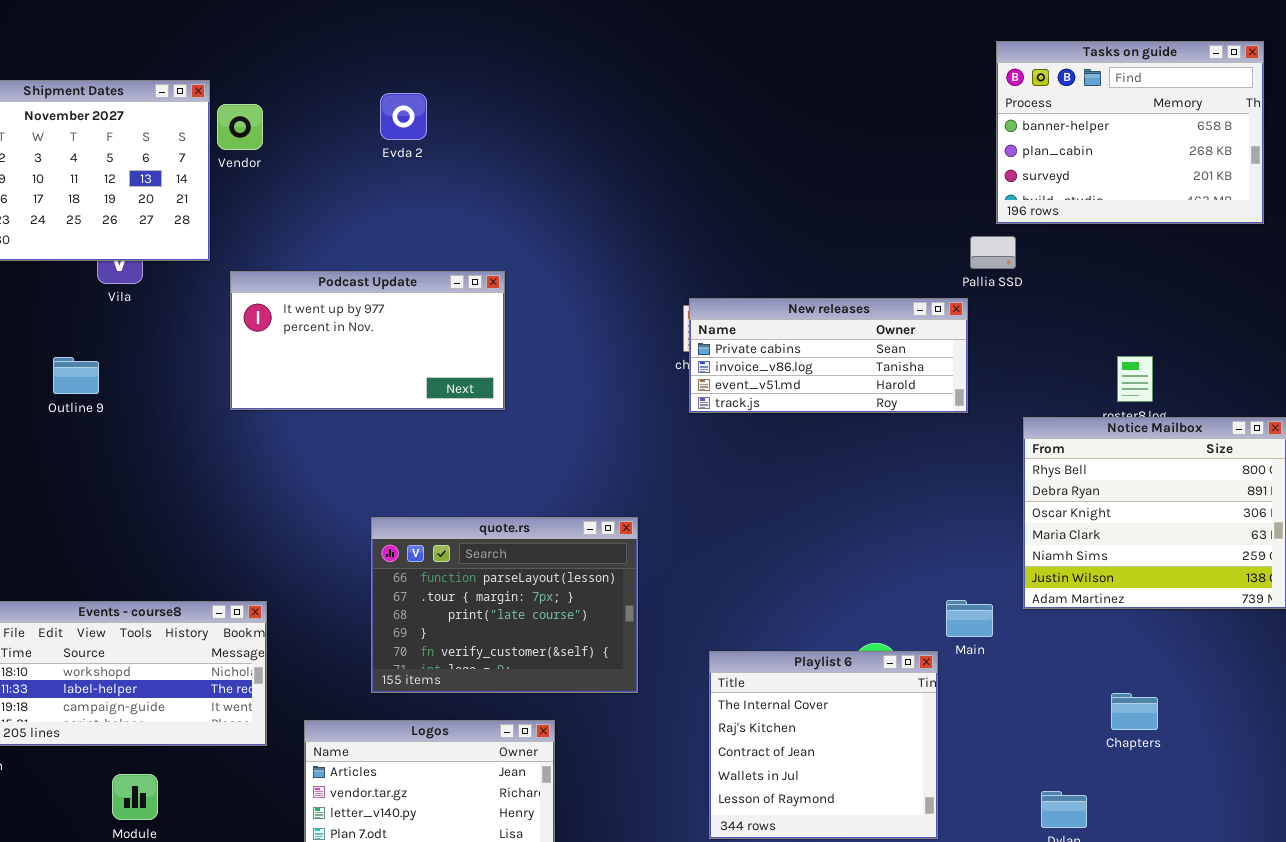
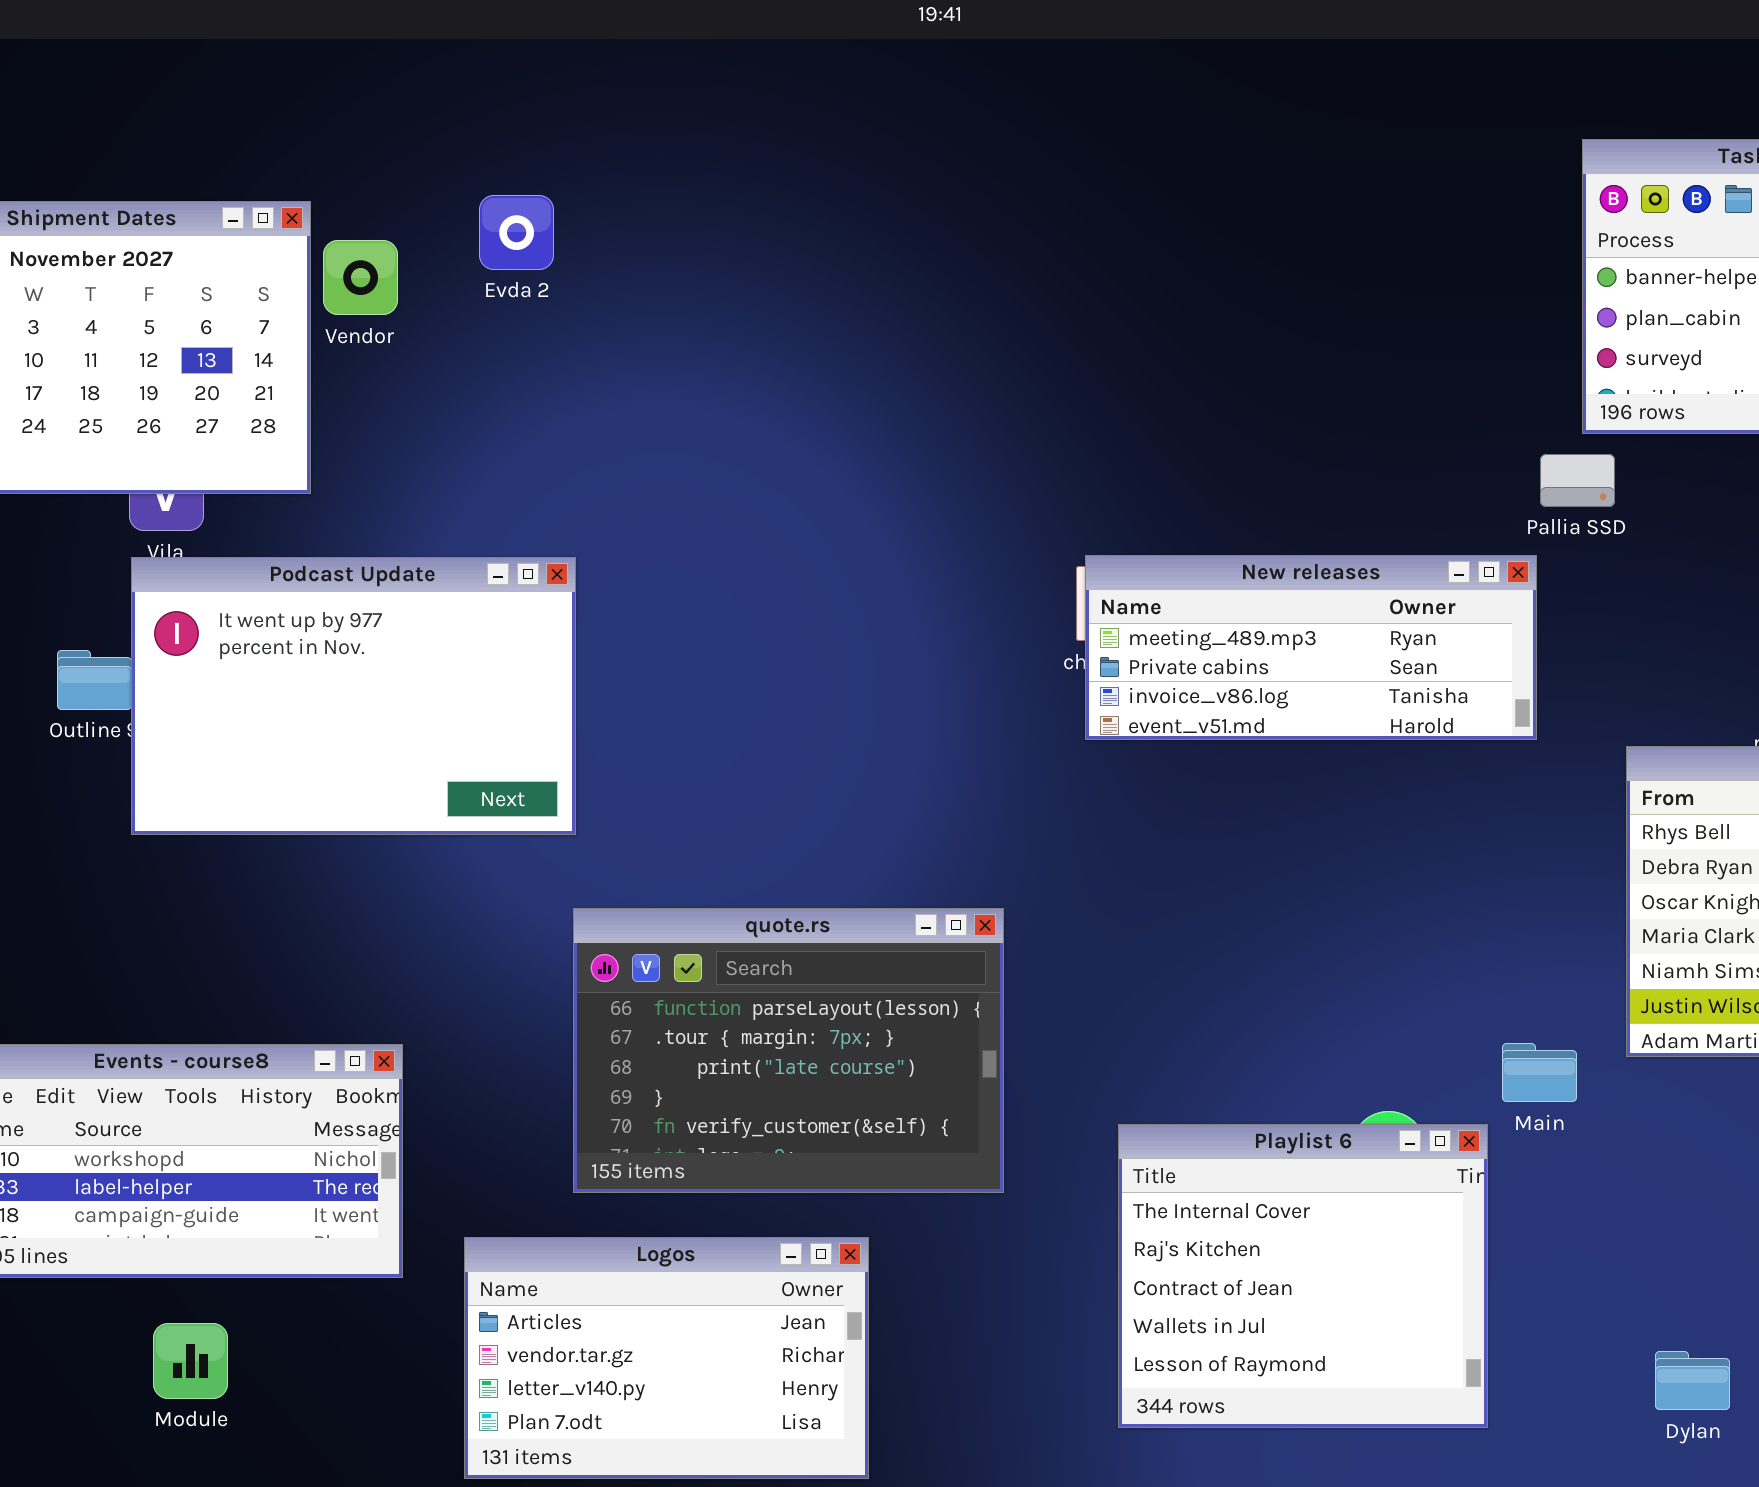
Evda 2: [380,93,427,140] -> [479,195,554,270], moved
Podcast Update: [230,271,505,410] -> [131,557,576,835], moved, resized
New releases: [689,298,968,413] -> [1085,555,1537,740], scrolled up 1 row

